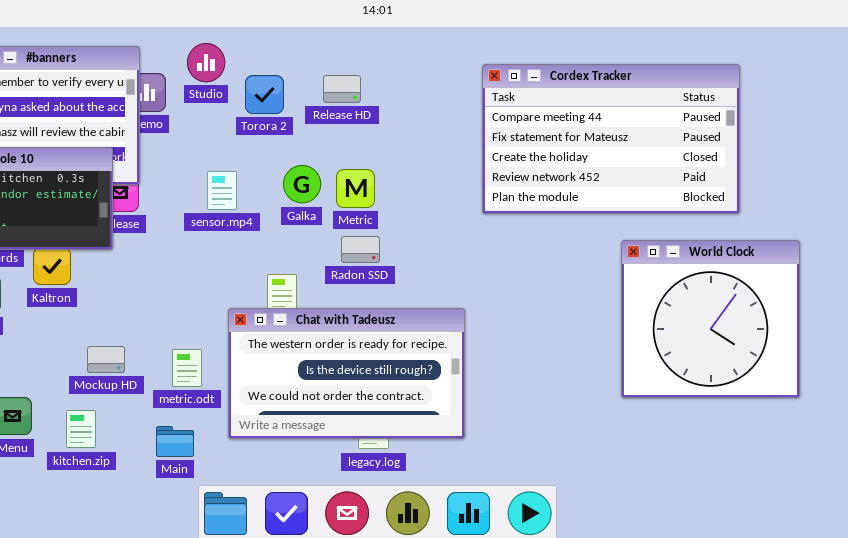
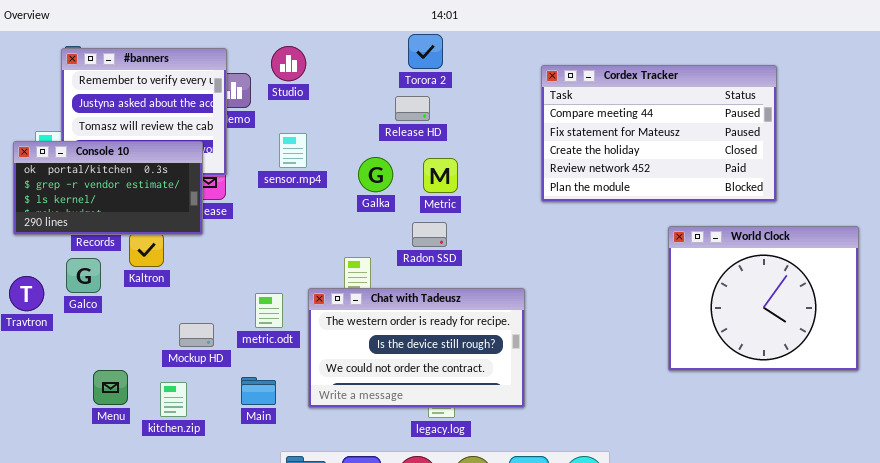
Torora 2: [245,75,284,114] -> [408,34,443,69], moved
Release HD: [323,75,361,103] -> [395,96,430,121], moved
Metric: [336,169,375,208] -> [423,158,458,193], moved
sensor.mp4: [207,171,237,210] -> [279,133,307,168], moved
World Clock: [621,240,800,398] -> [668,226,859,371], resized
metric.odt: [172,349,202,387] -> [255,293,283,328], moved
Main: [156,426,194,457] -> [241,377,276,405], moved

